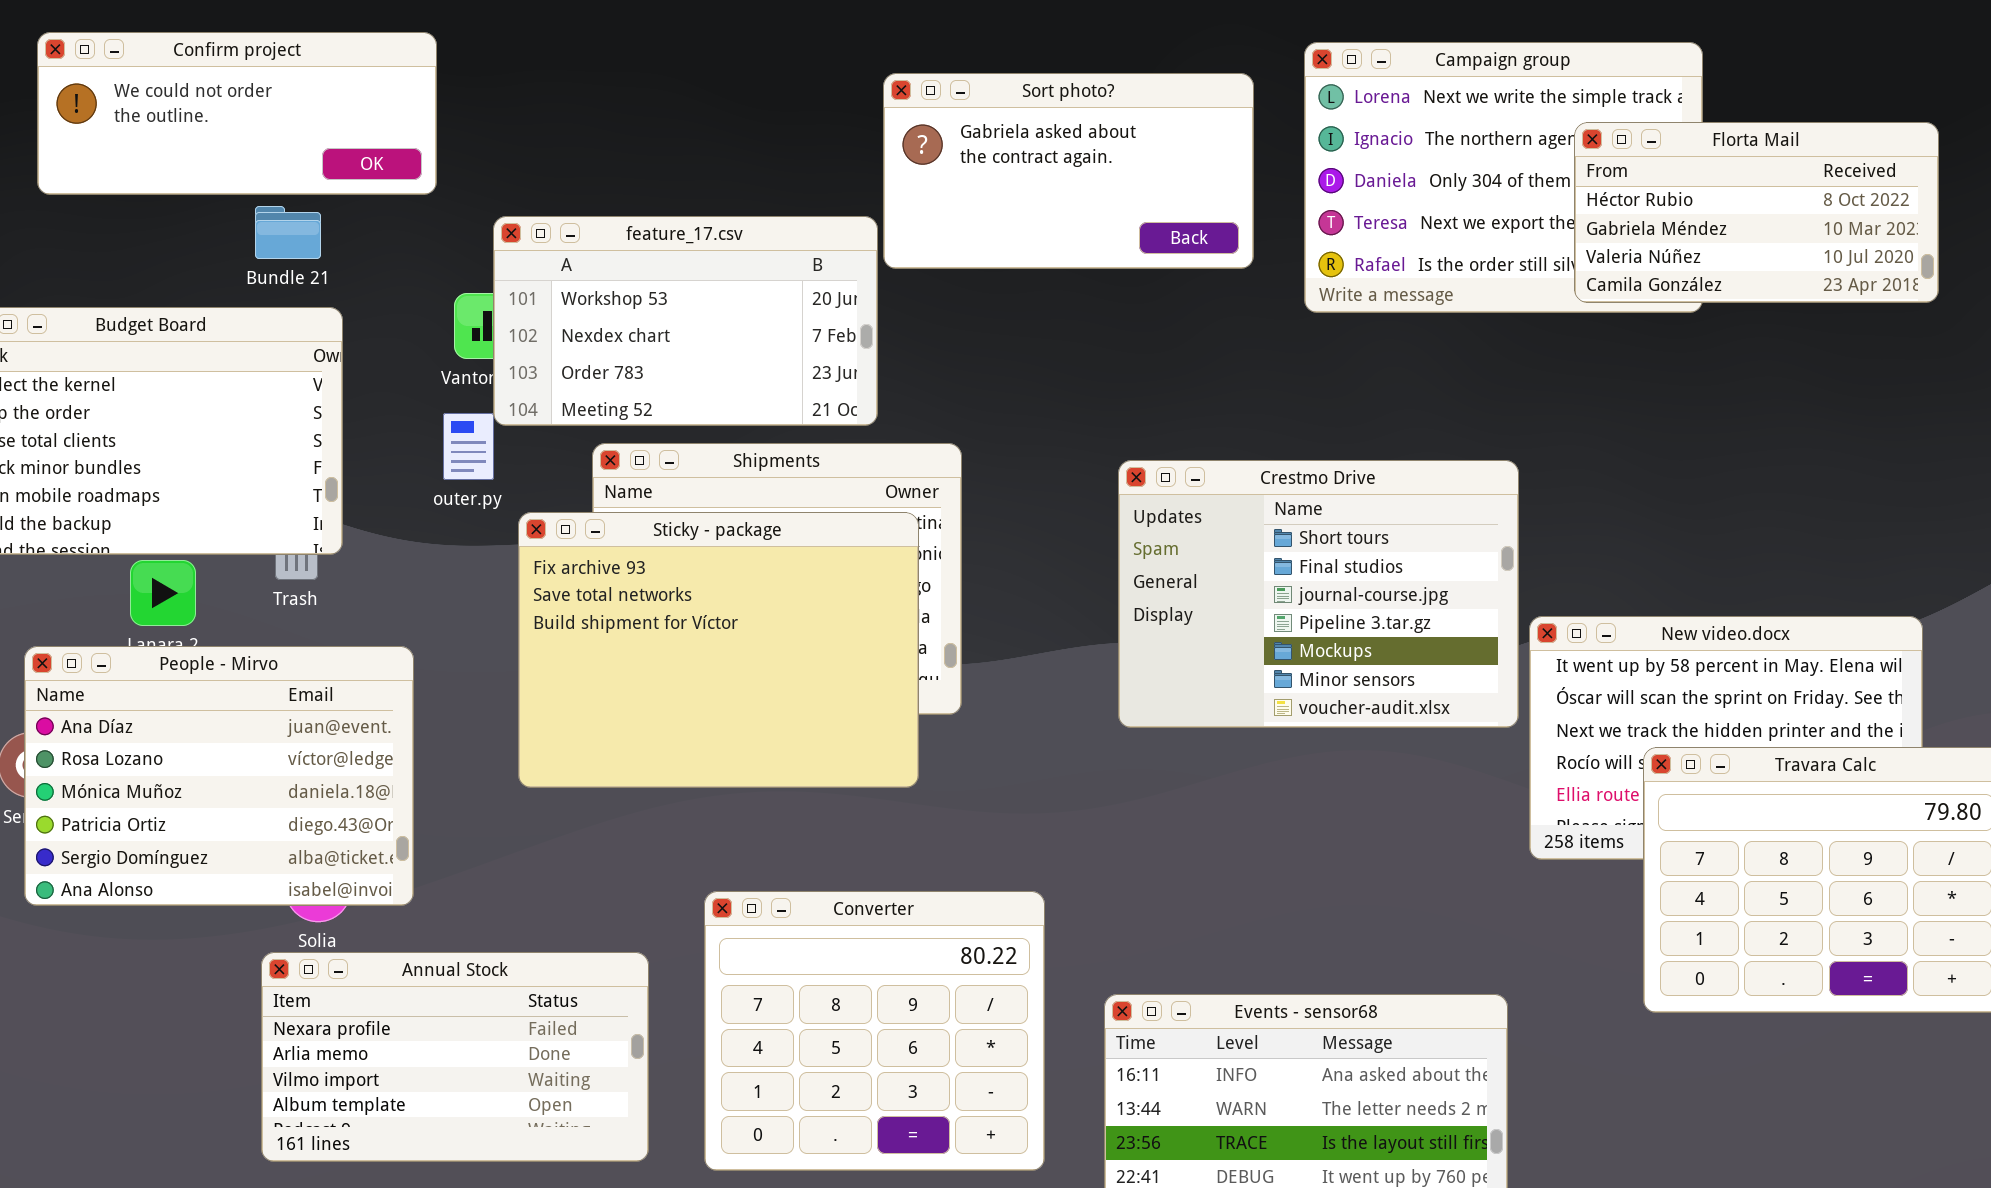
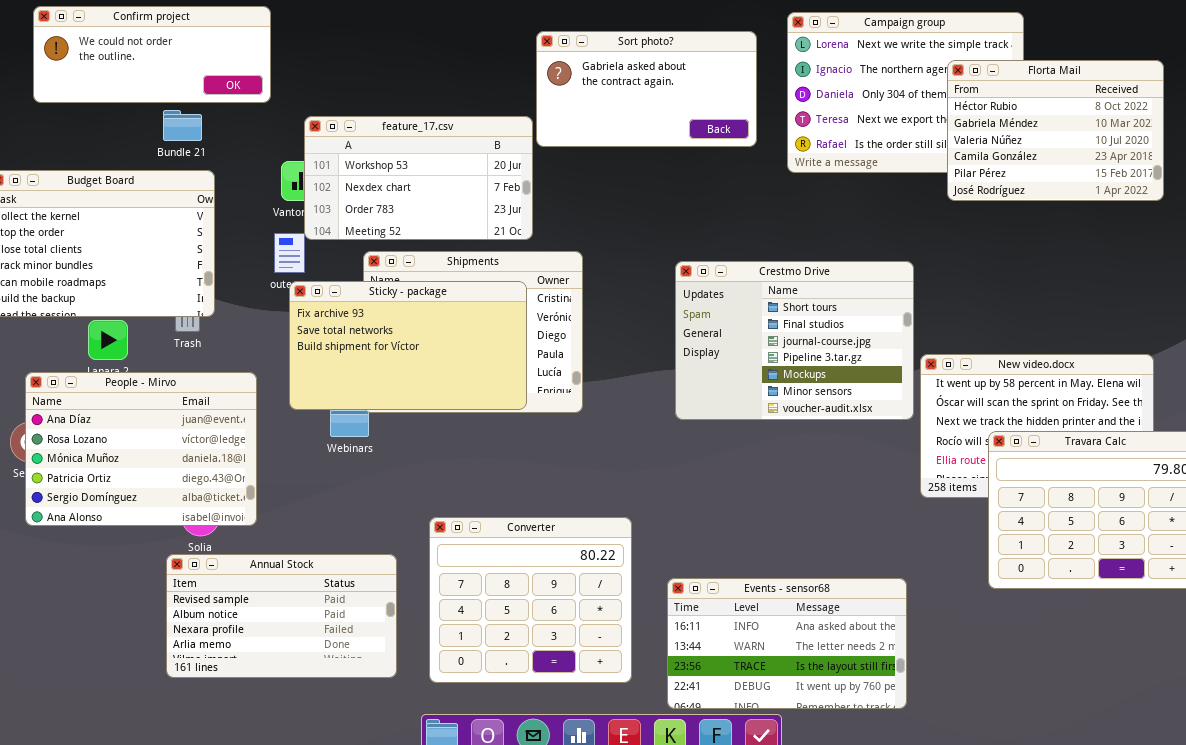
Florta Mail: [1574,122,1939,303] -> [947,60,1164,201], resized
Sticky - package: [518,512,919,788] -> [289,281,527,410], moved, resized
Annual Stock: [261,952,649,1162] -> [166,554,397,678], scrolled up 2 rows

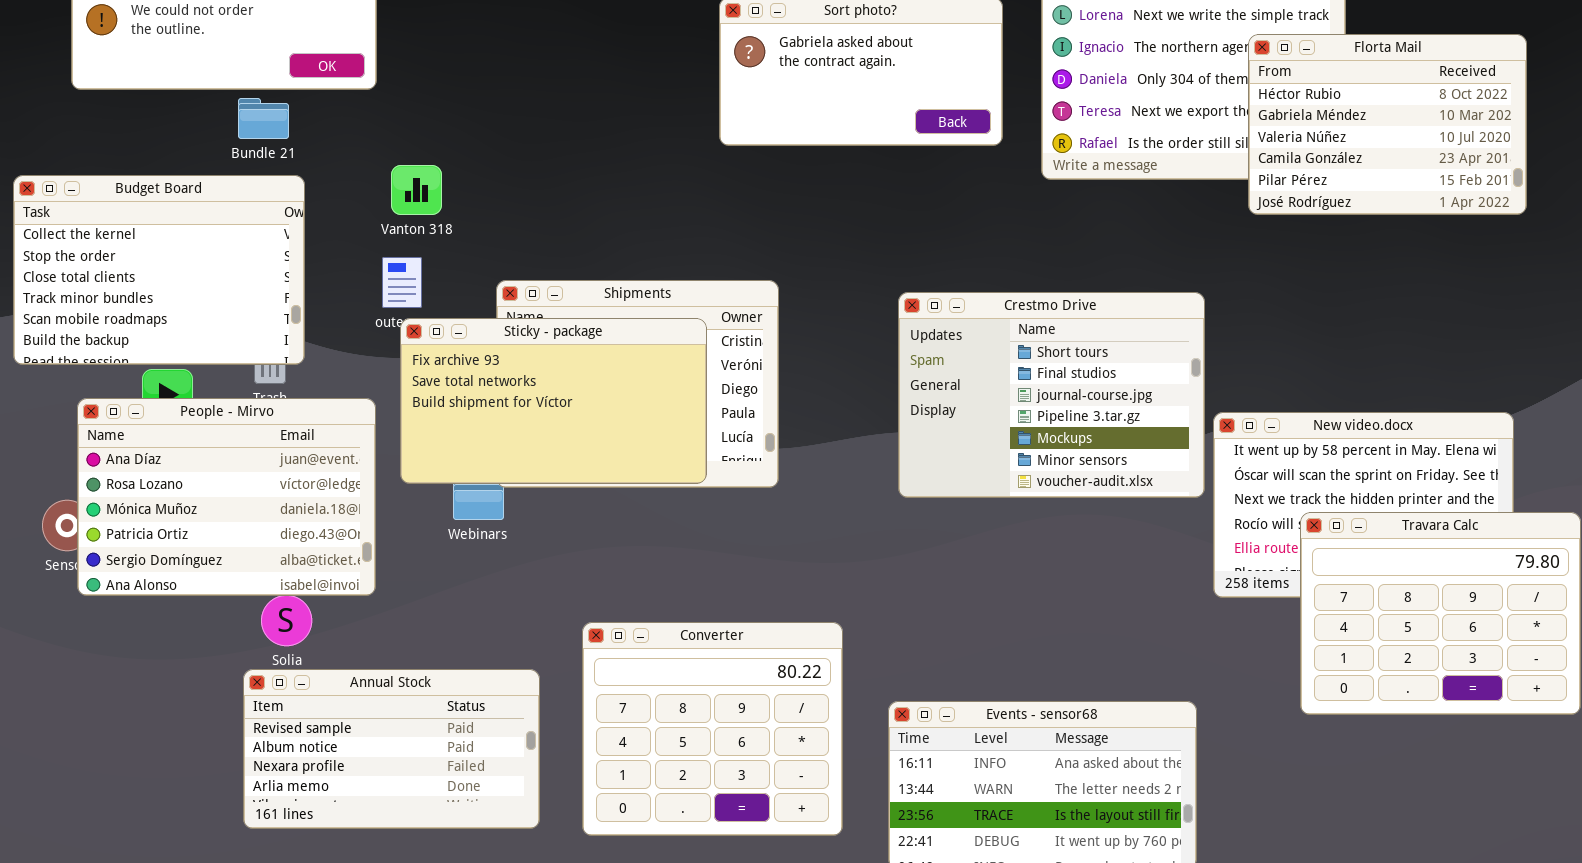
feature_17.csv: [304,116,533,240] -> none, closed
People - Mirvo: [25,372,257,526] -> [77,398,376,596], moved

